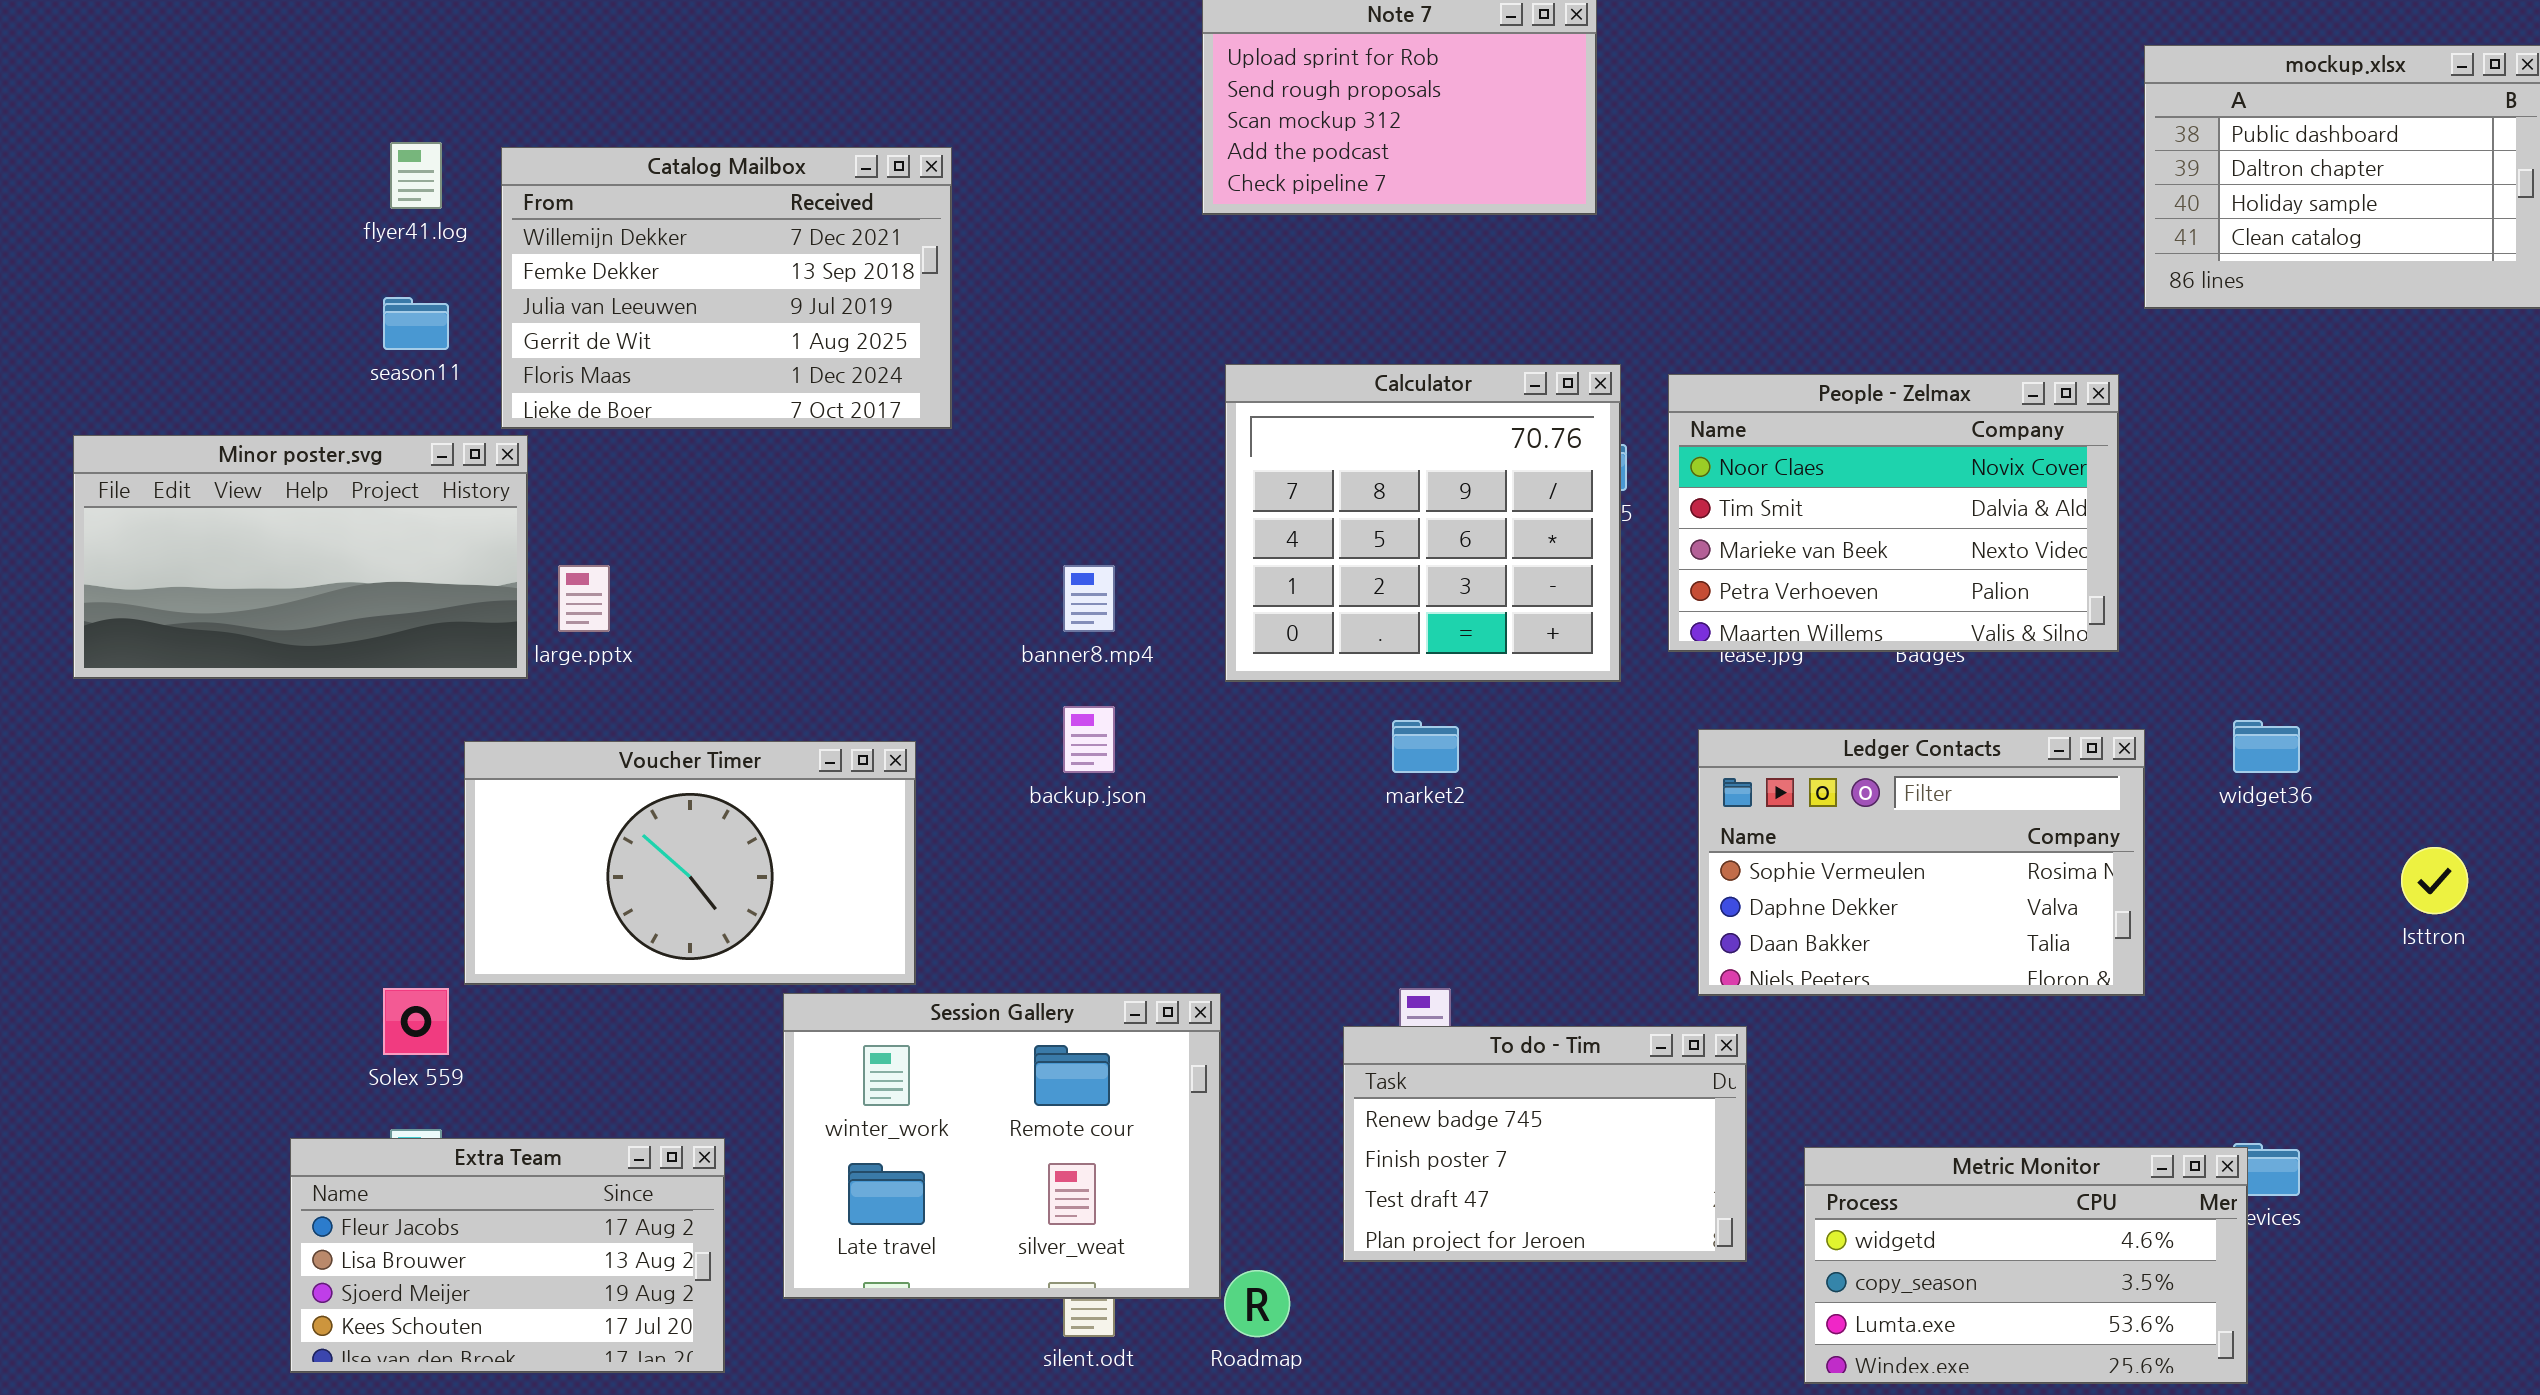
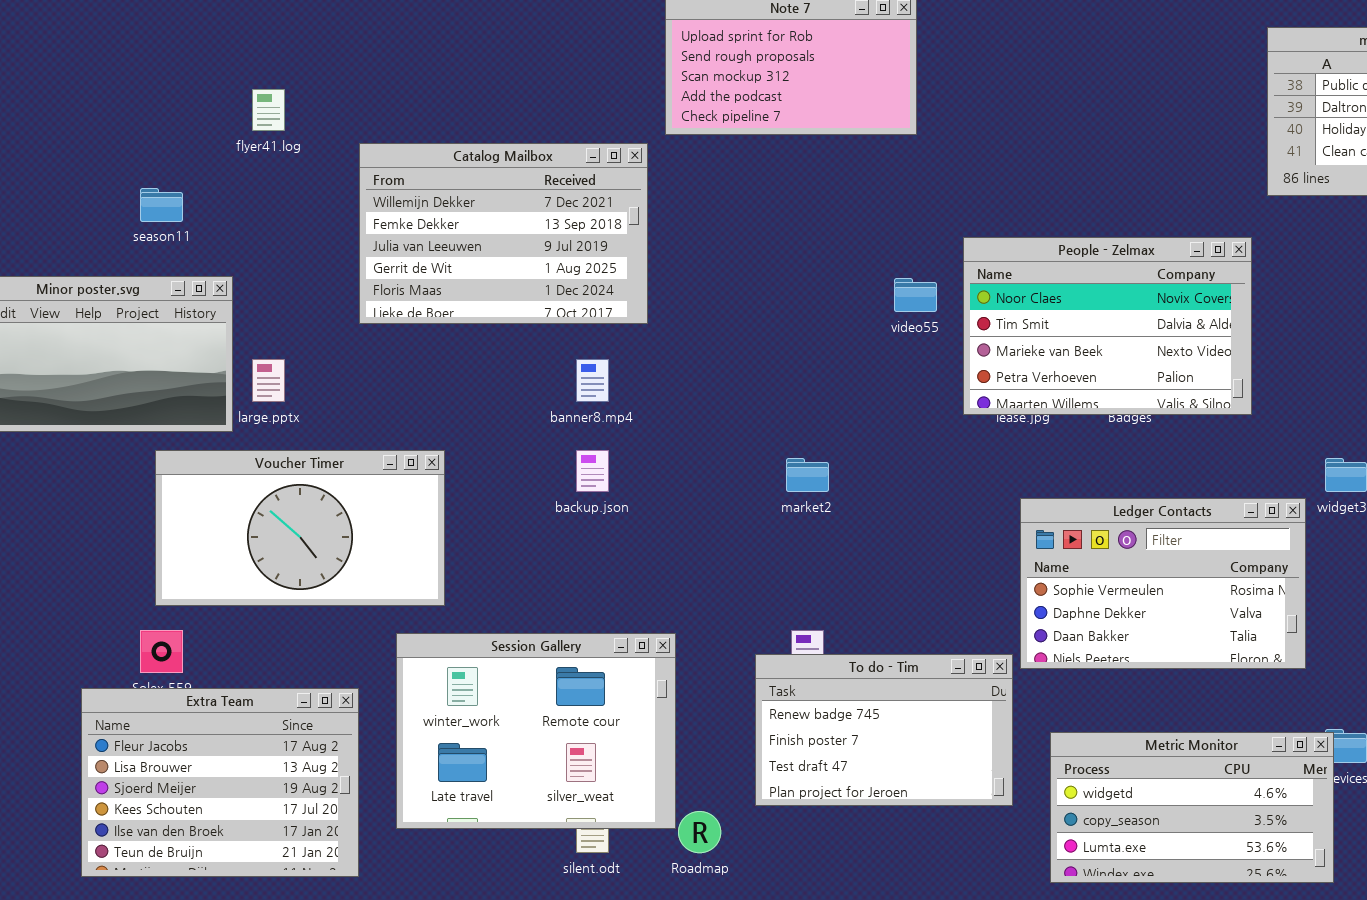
flyer41.log: [390,142,442,209] -> [252,89,285,131], moved
Catalog Mailbox: [501,147,952,429] -> [359,143,648,324], moved
Calculator: [1225,364,1621,682] -> none, closed
Ledger Contacts: [1698,729,2145,996] -> [1020,498,1306,669], moved
Voucher Timer: [464,741,916,985] -> [155,450,445,606], moved
Extra Team: [290,1138,725,1373] -> [81,688,359,877], resized

